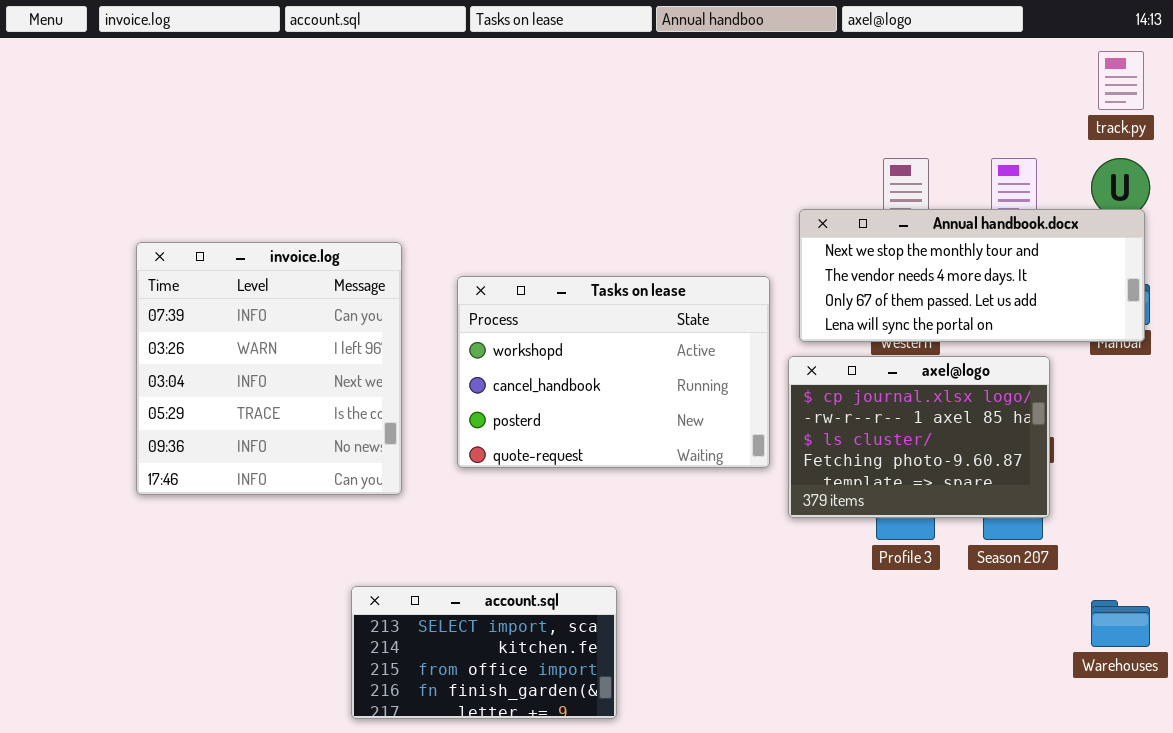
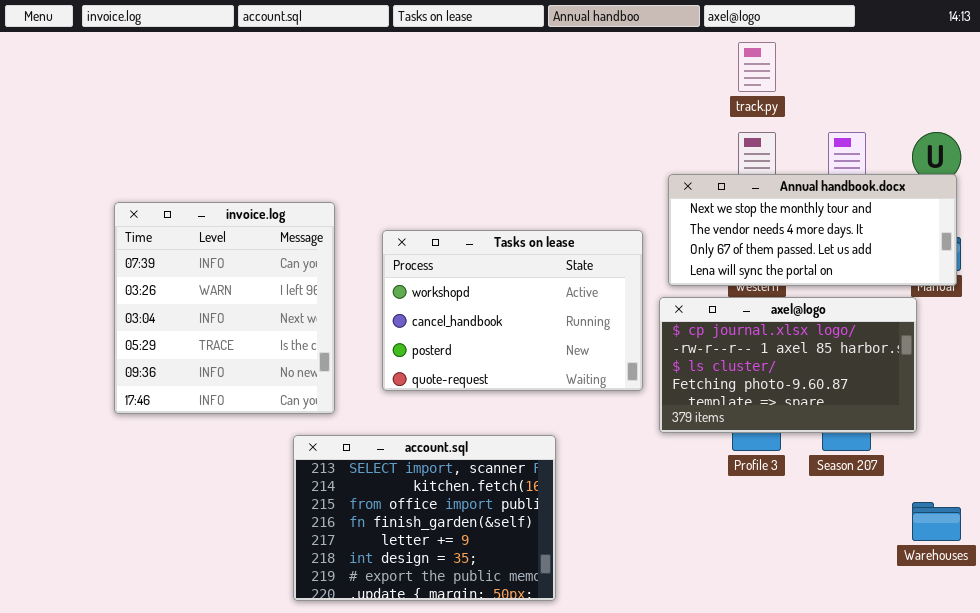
track.py: [1098,51,1144,110] -> [738,42,776,92], moved
axel@logo: [788,356,1050,518] -> [659,297,917,433], resized
account.sql: [351,586,617,719] -> [293,435,556,601], resized

